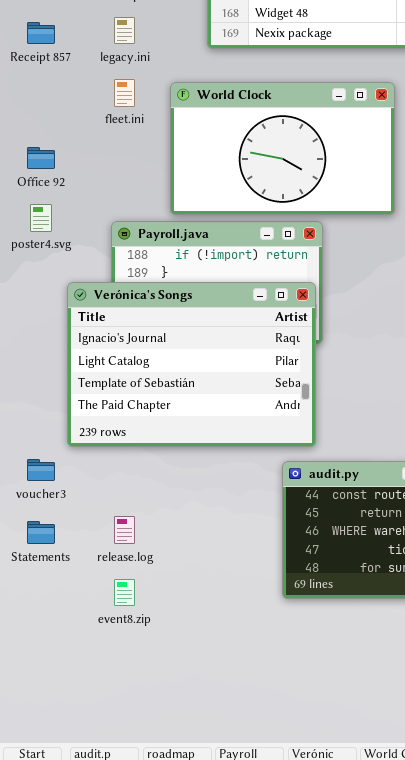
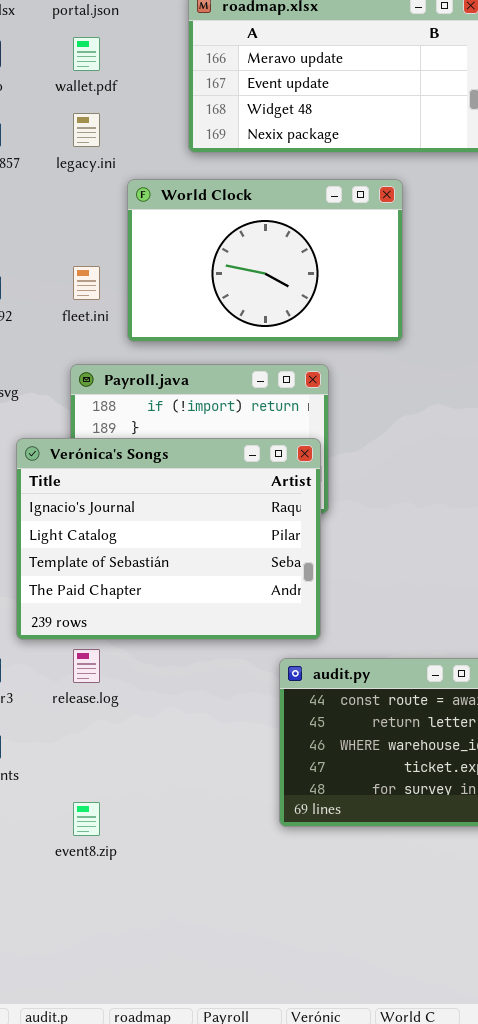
fleet.ini: [114,79,135,107] -> [73,266,100,300], moved
World Clock: [170,82,395,215] -> [127,179,403,342], moved
release.log: [114,516,135,544] -> [73,649,100,683], moved

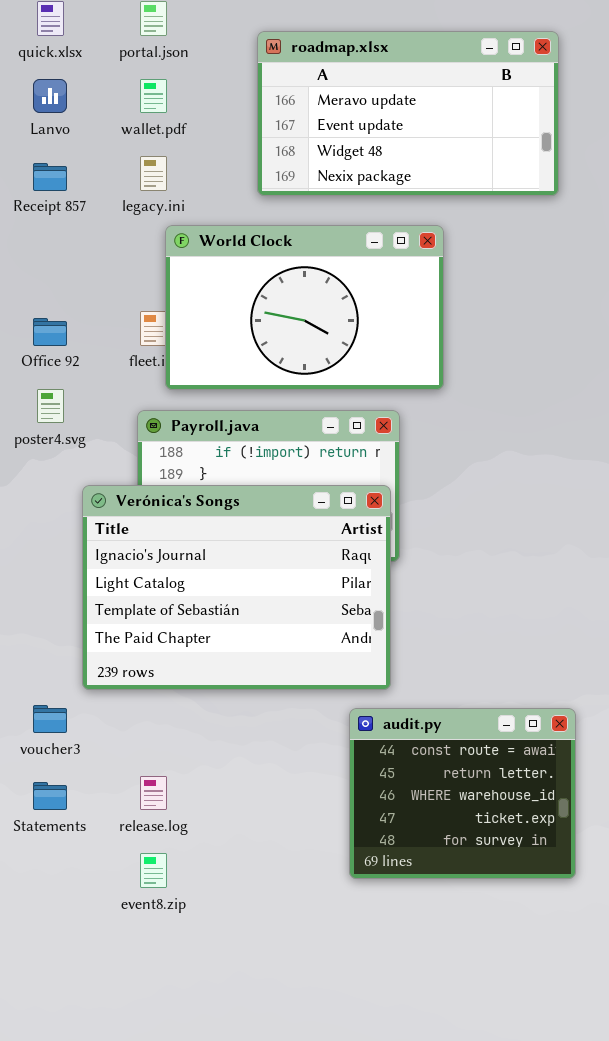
World Clock: [127,179,403,342] -> [165,225,444,390], moved
release.log: [73,649,100,683] -> [140,776,167,810], moved

